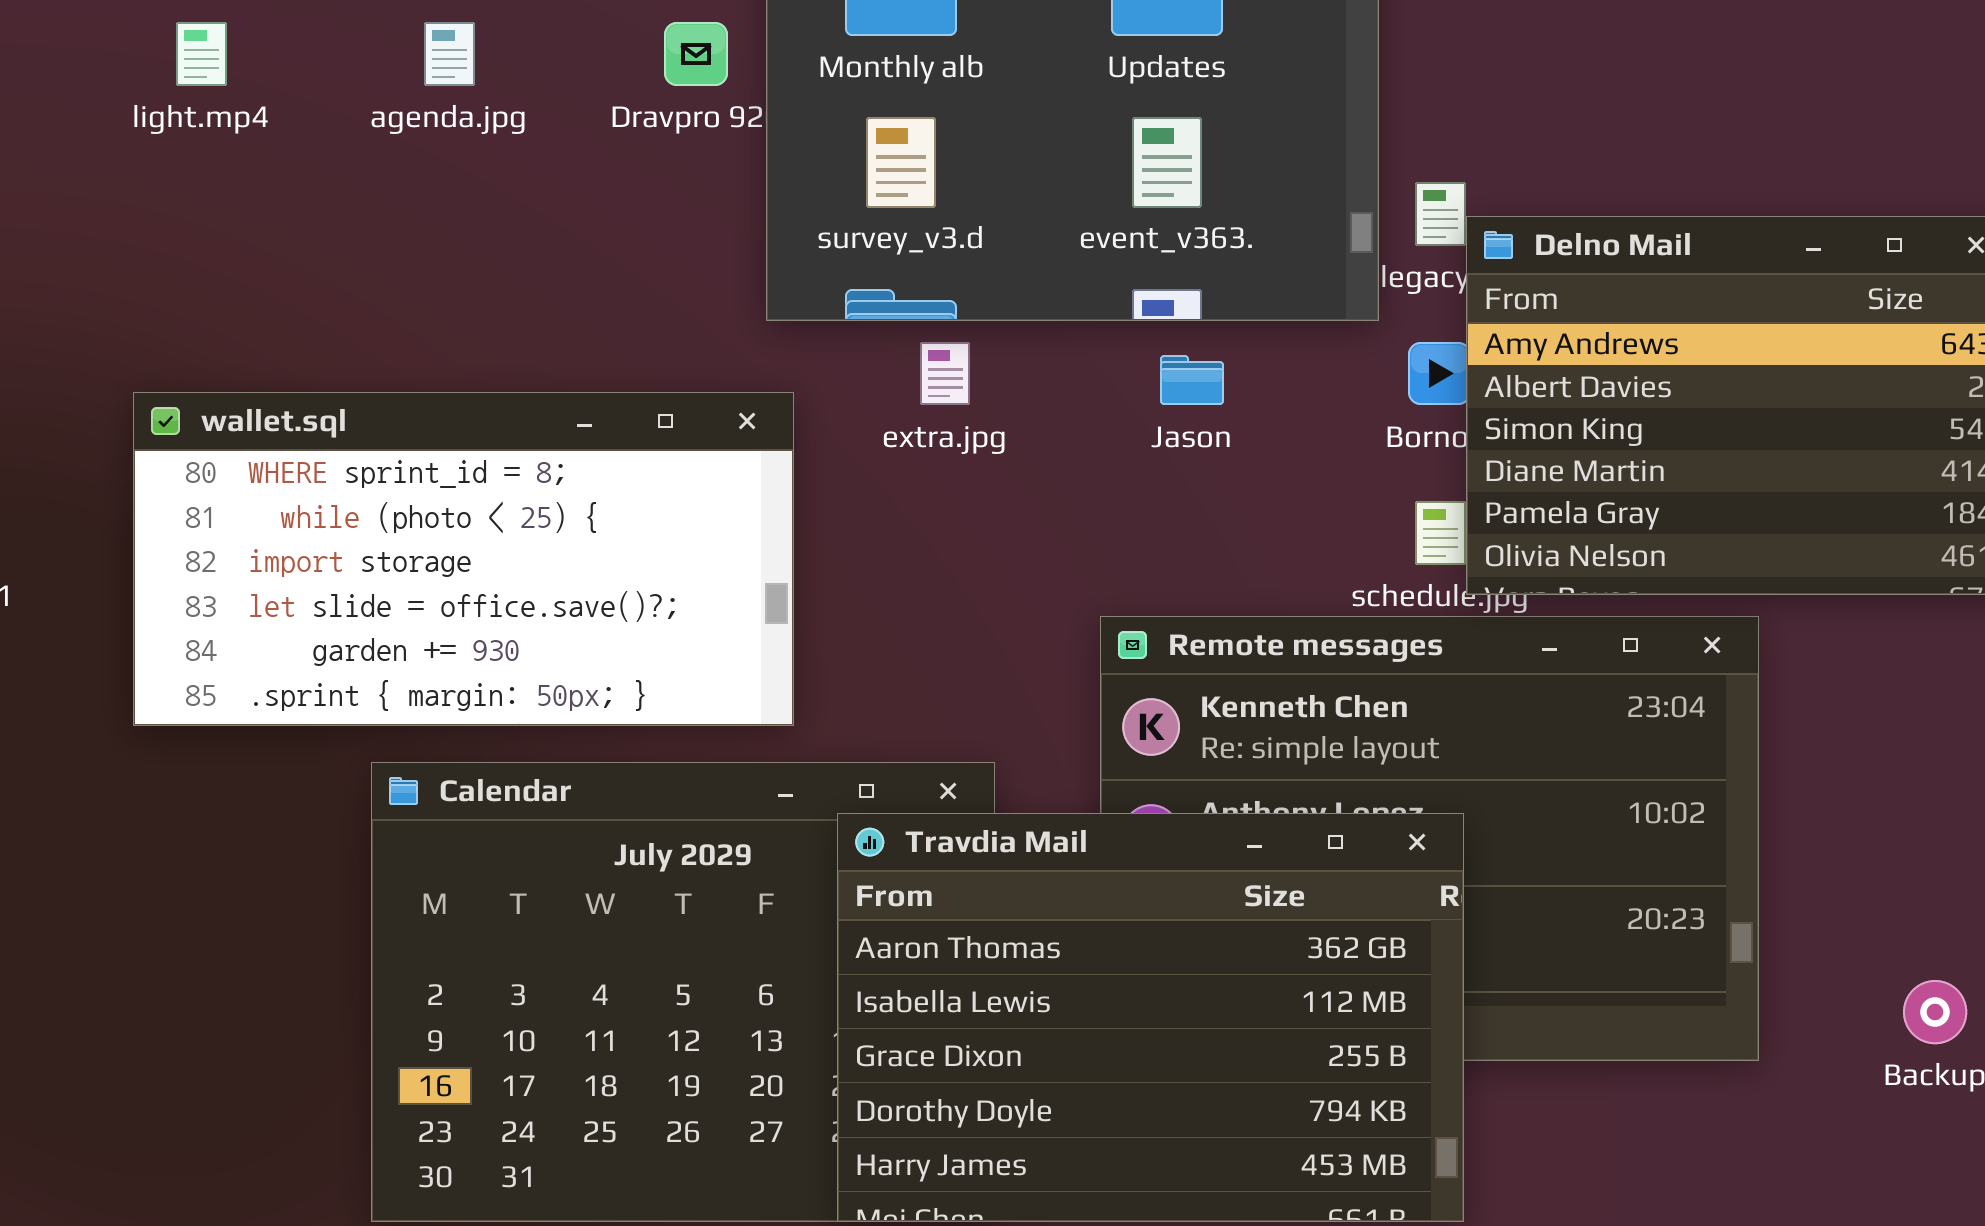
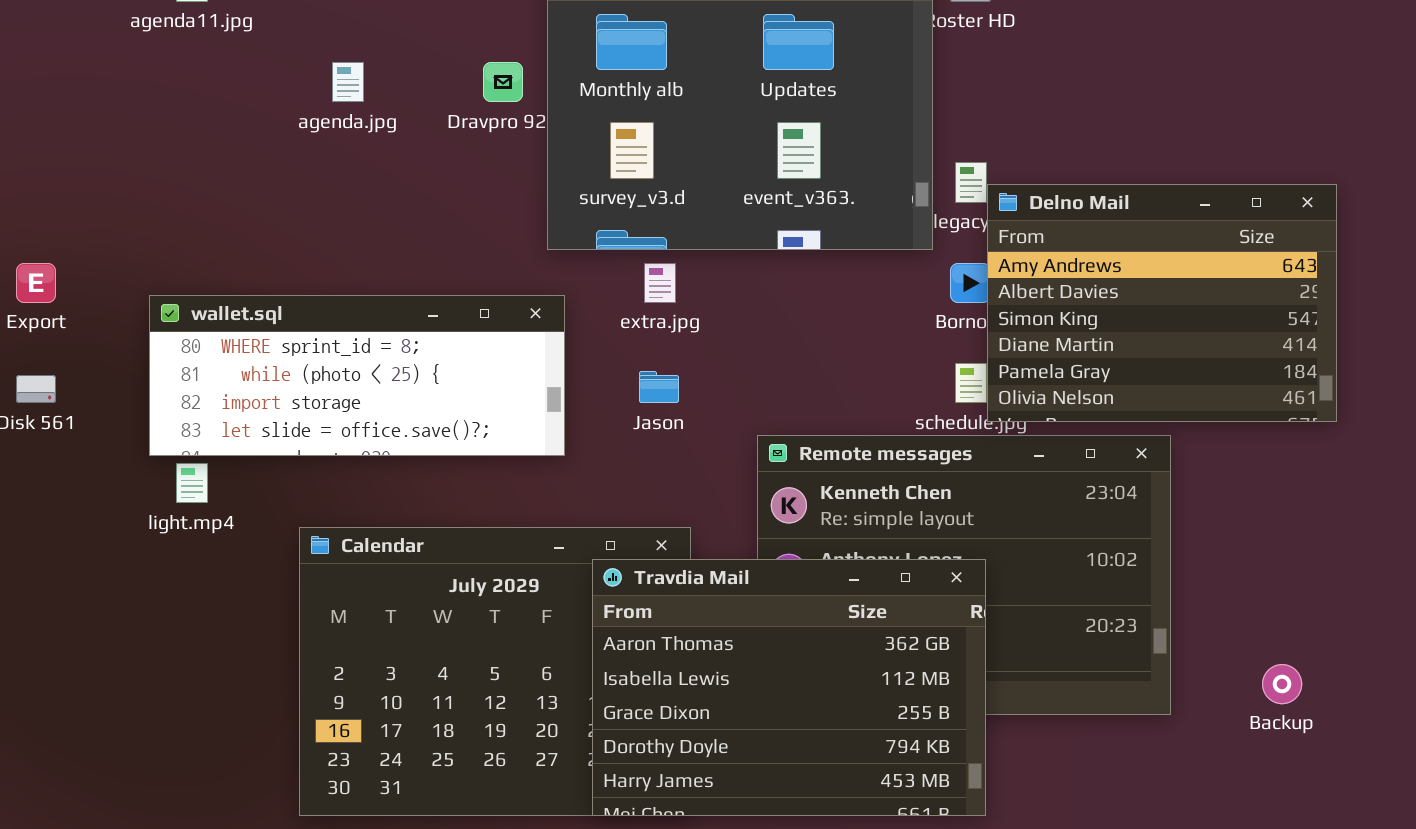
light.mp4: [176,22,227,86] -> [176,463,208,503], moved
Jason: [1160,355,1224,405] -> [639,371,679,403], moved
wallet.sql: [133,392,794,726] -> [149,295,565,456], resized

